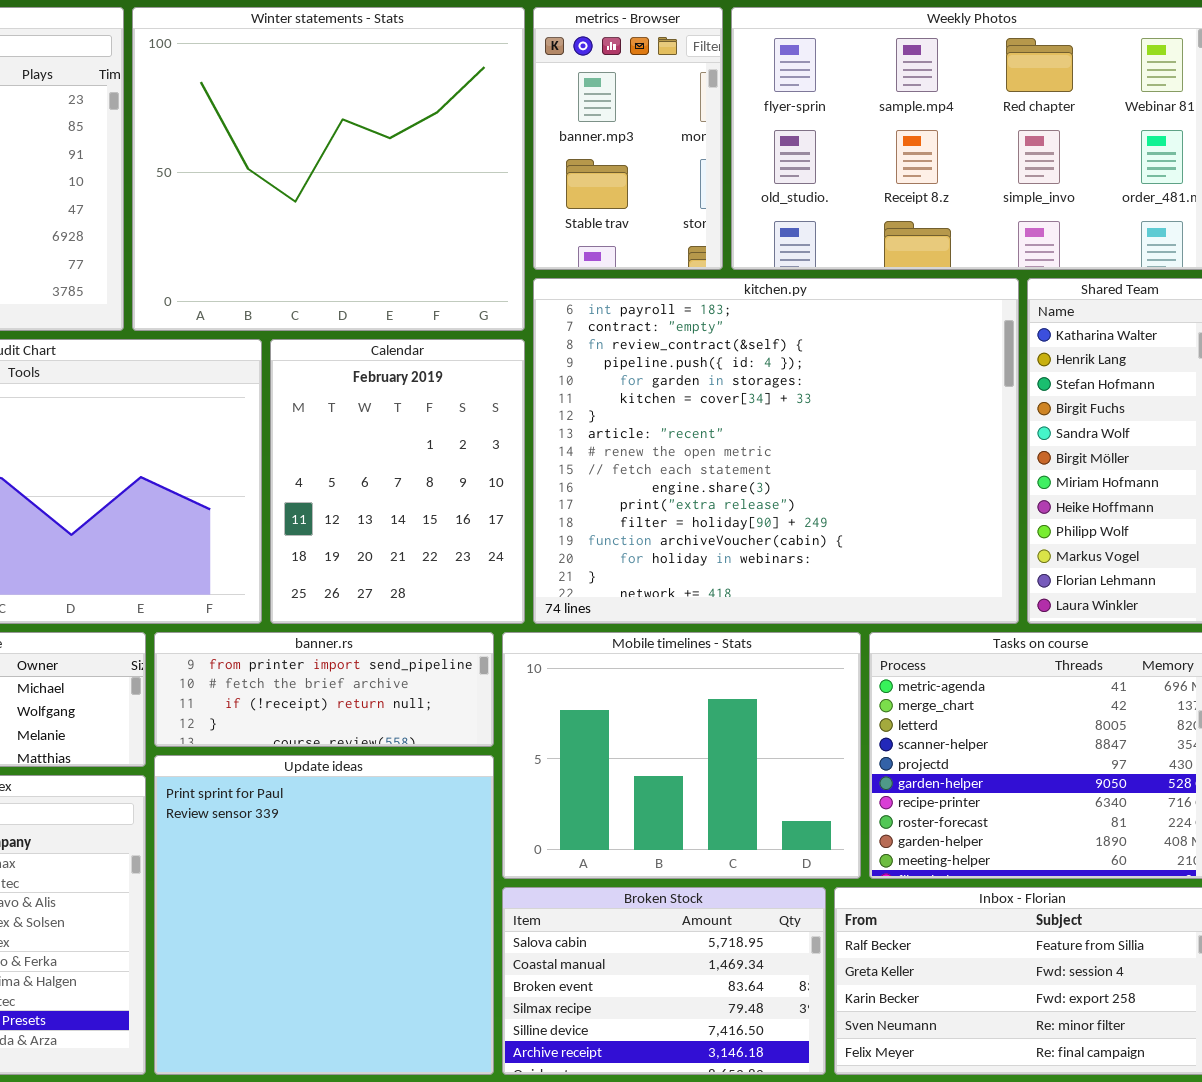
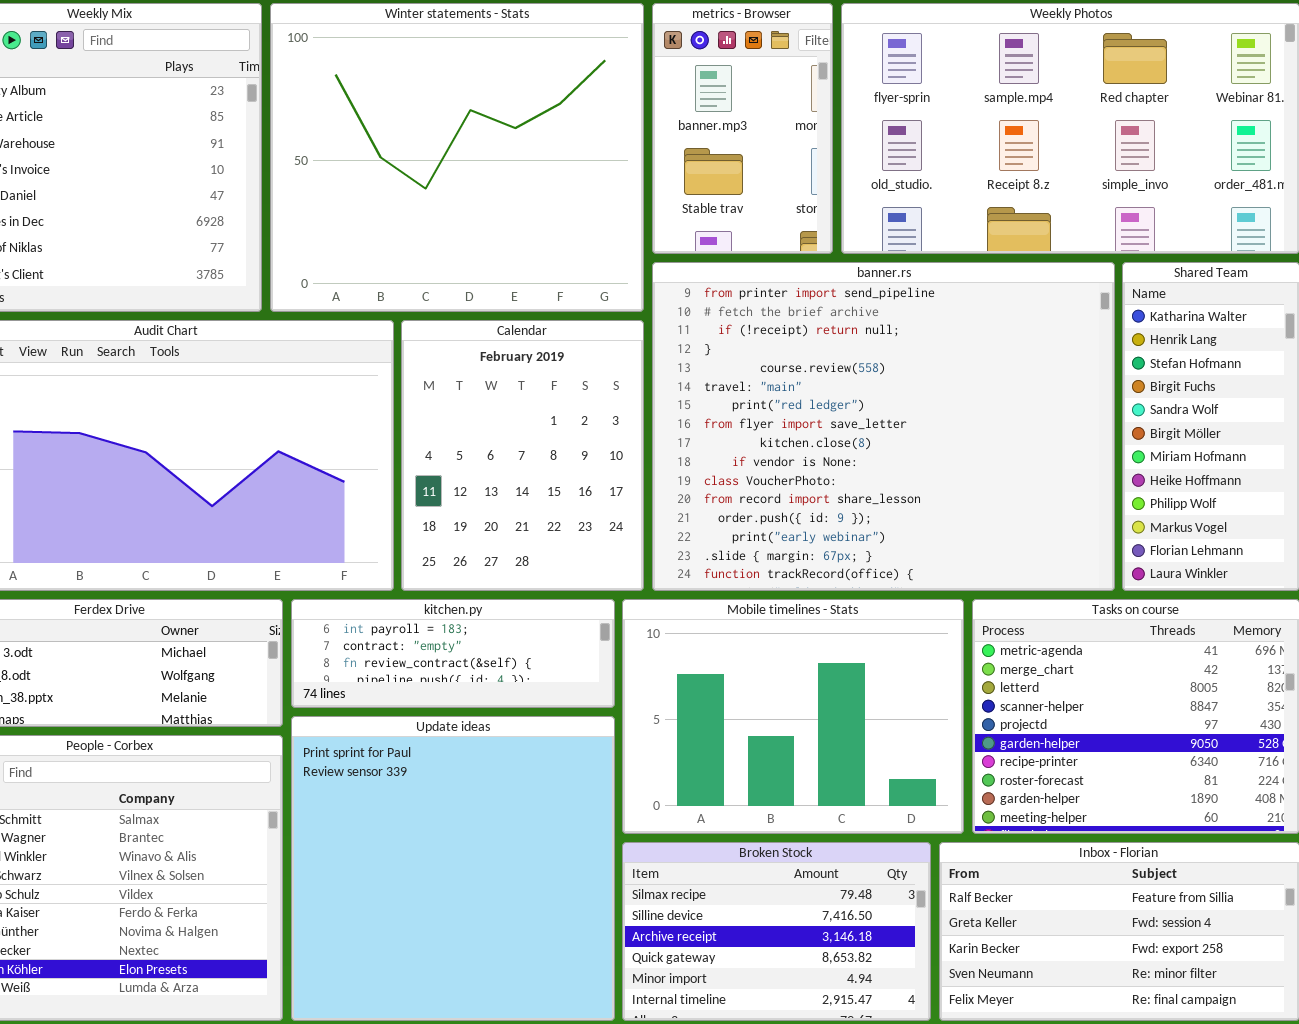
kitchen.py: [533,278,1019,624] -> [291,599,615,708], moved, resized
banner.rs: [154,632,494,747] -> [652,262,1115,591], moved, resized
Broken Stock: [502,887,826,1075] -> [622,842,931,1021], scrolled down 3 rows

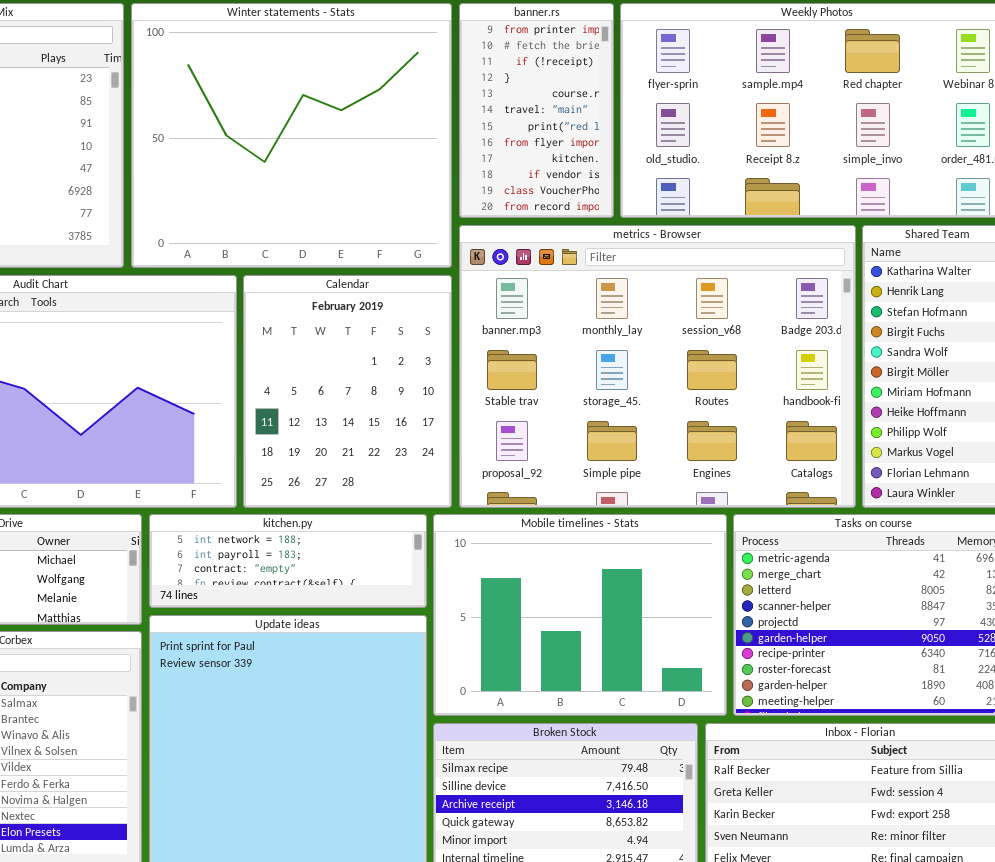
metrics - Browser: [652,3,833,254] -> [459,225,856,508], moved, resized
banner.rs: [652,262,1115,591] -> [459,3,614,218], moved, resized
kitchen.py: [291,599,615,708] -> [149,514,427,608], scrolled up 1 row

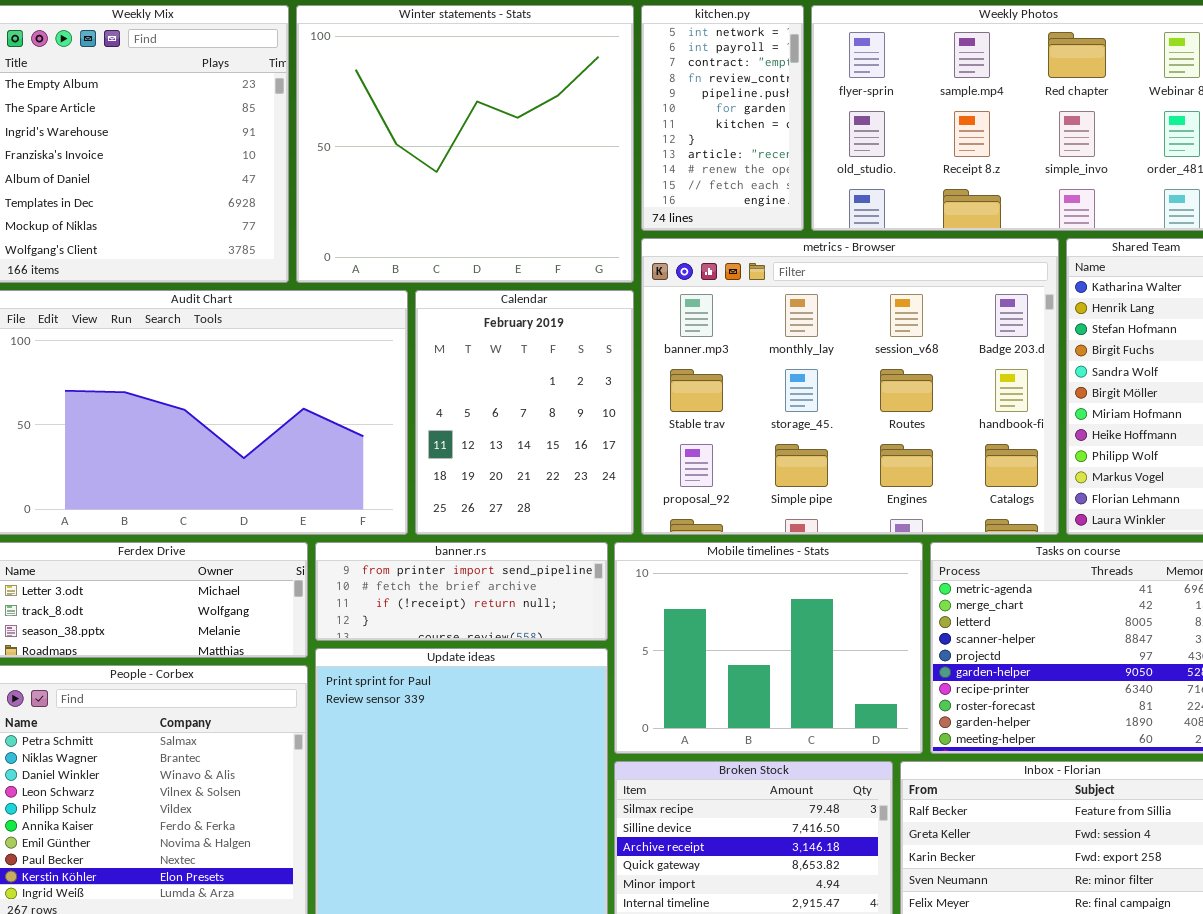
banner.rs: [459,3,614,218] -> [315,542,608,641], moved, resized
kitchen.py: [149,514,427,608] -> [641,5,804,231], moved, resized

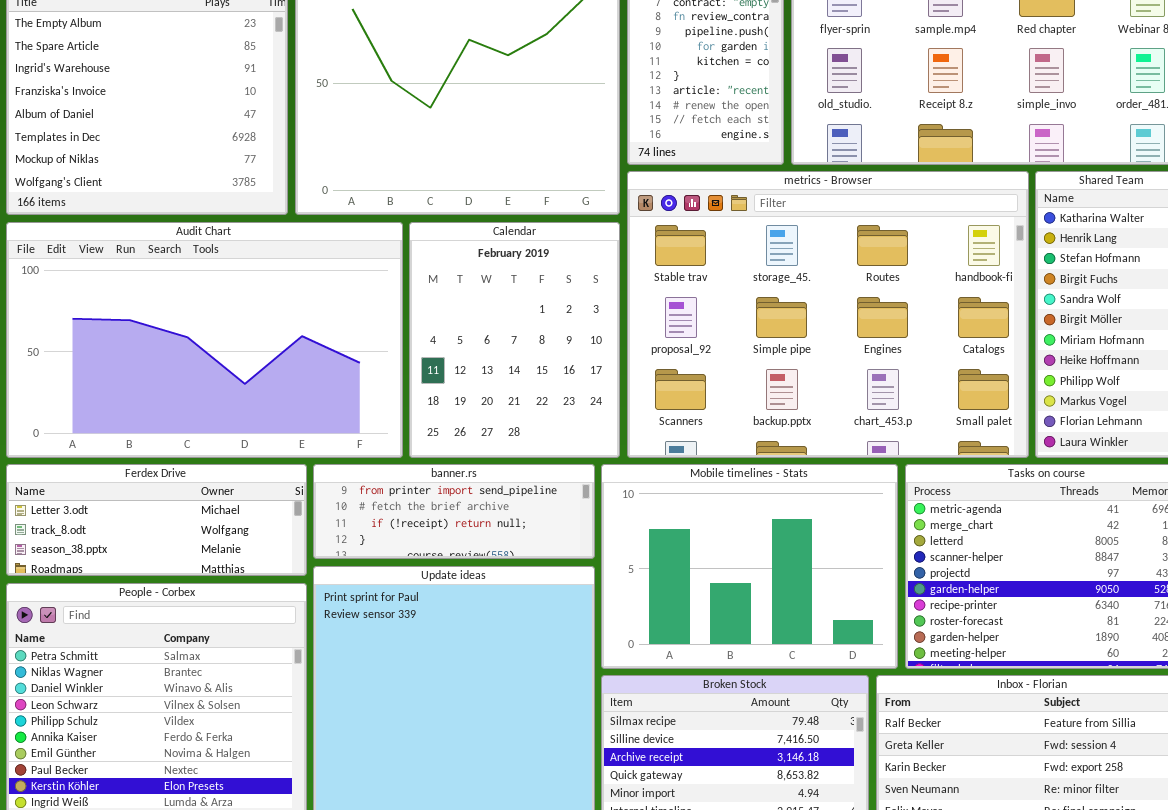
metrics - Browser: [641,238,1059,535] -> [627,171,1029,458], scrolled down 1 row

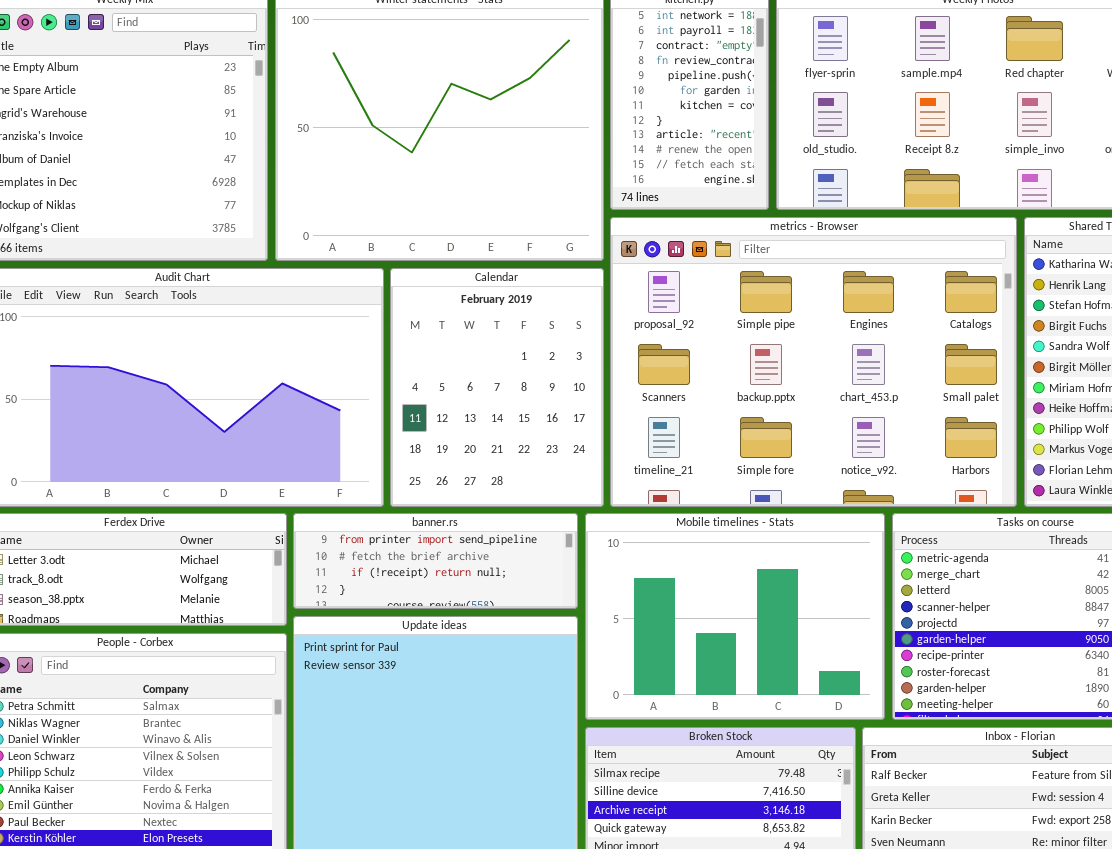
metrics - Browser: [627,171,1029,458] -> [610,217,1017,507], scrolled down 1 row

